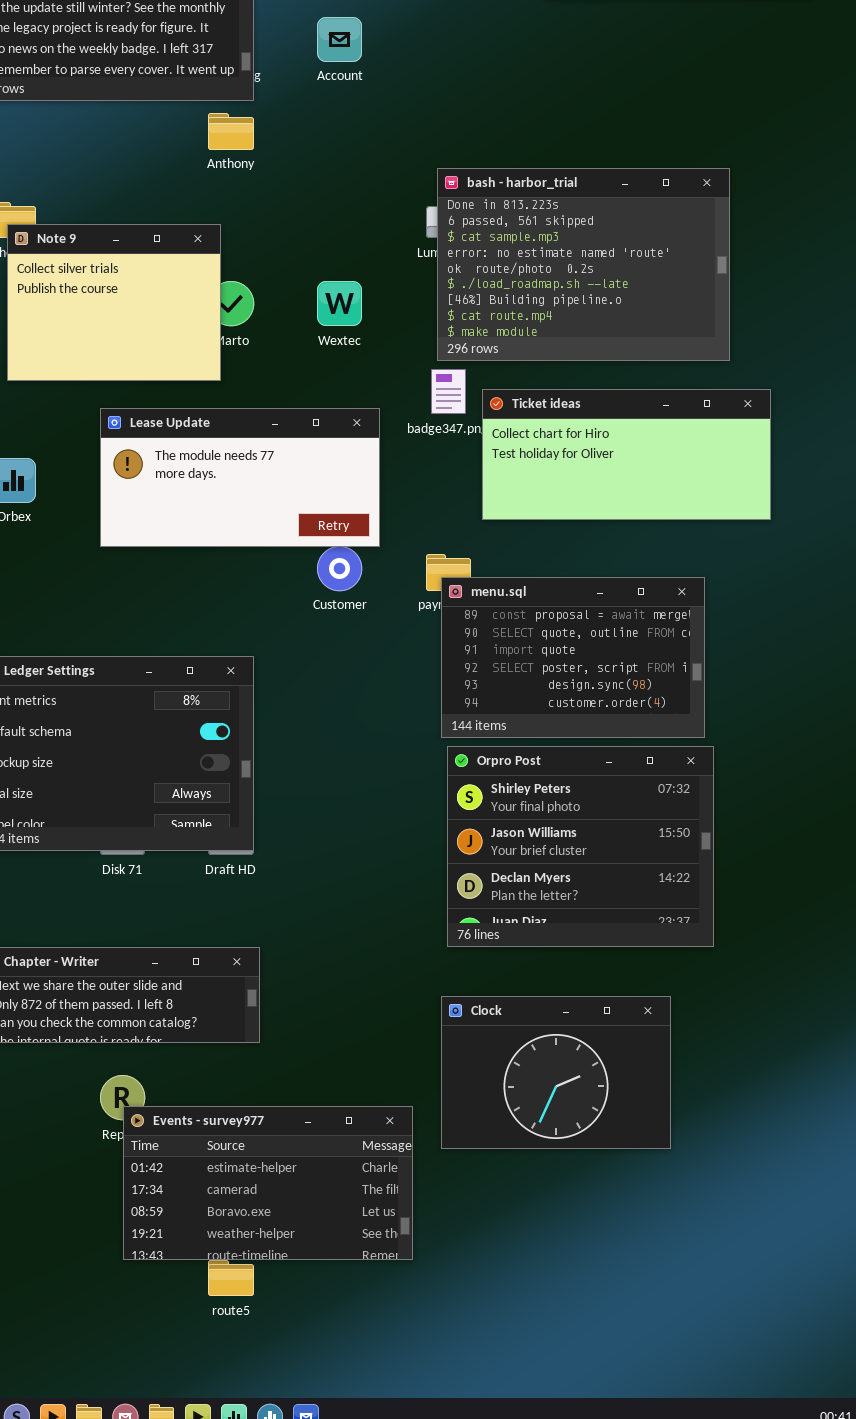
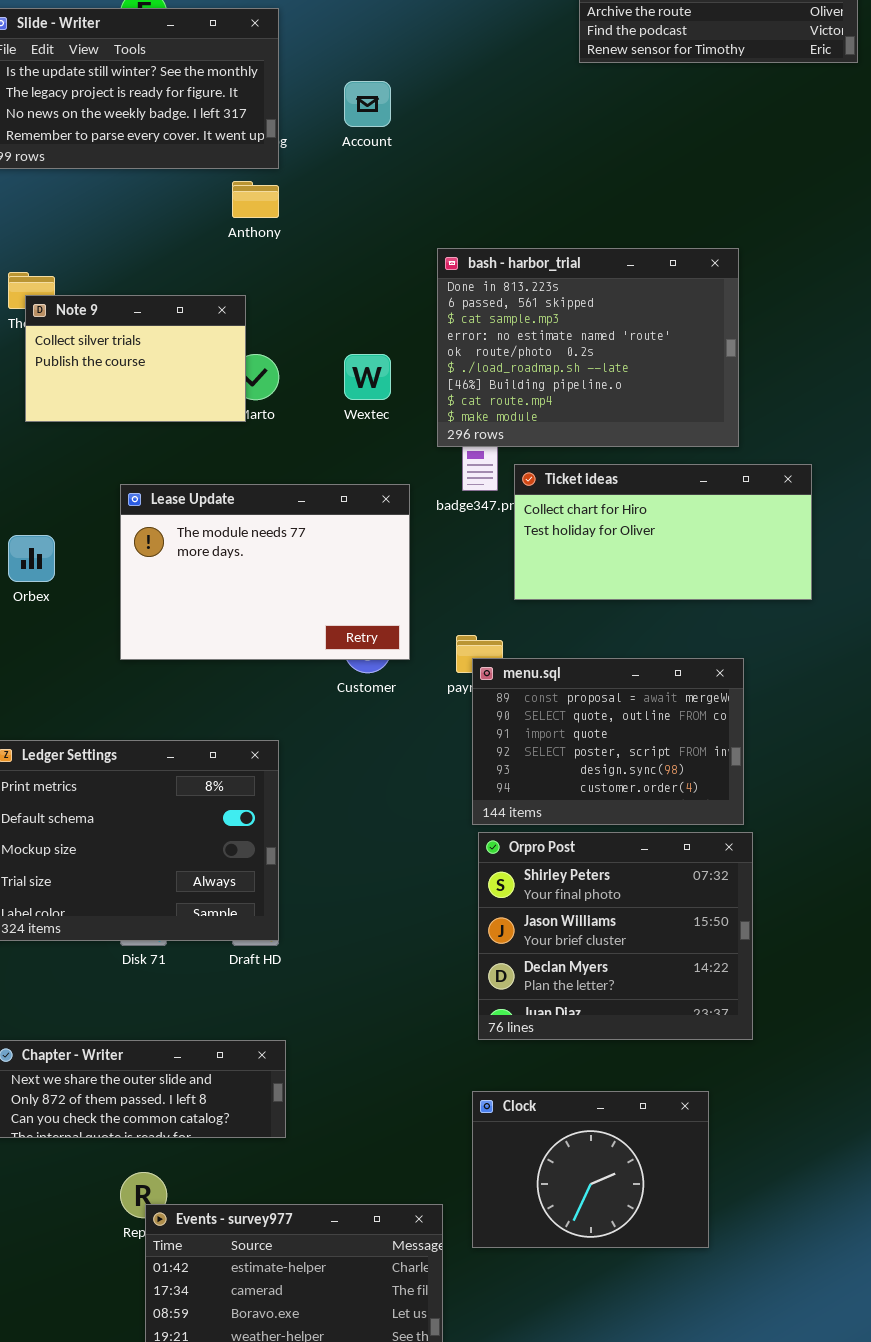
bash - harbor_trial: [437,168,730,361] -> [437,248,739,447], moved
Note 9: [7,224,221,381] -> [25,295,246,422], resized
Lease Update: [100,408,380,547] -> [120,484,410,660], resized

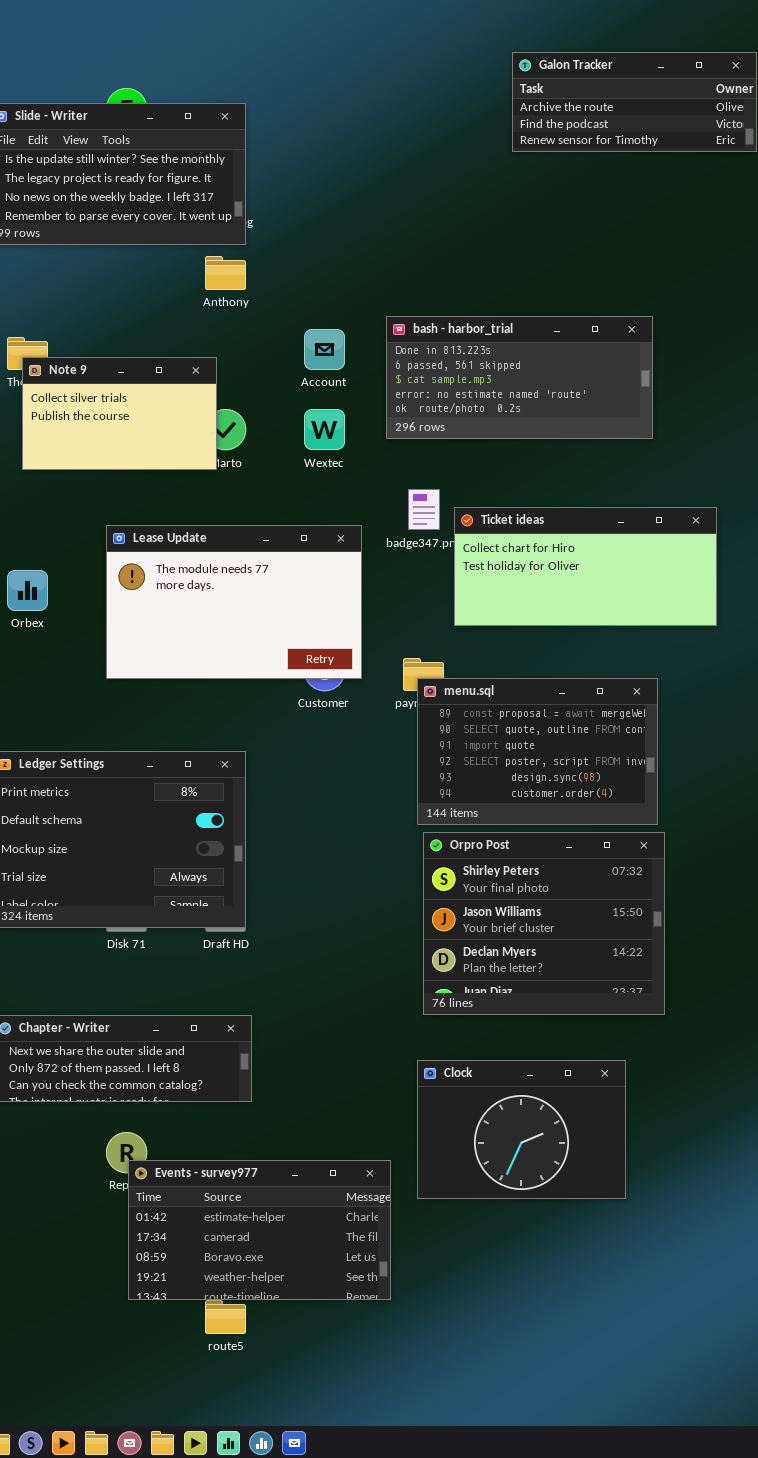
Account: [344,81,391,127] -> [304,329,345,370], moved
bash - harbor_trial: [437,248,739,447] -> [386,316,653,439], resized

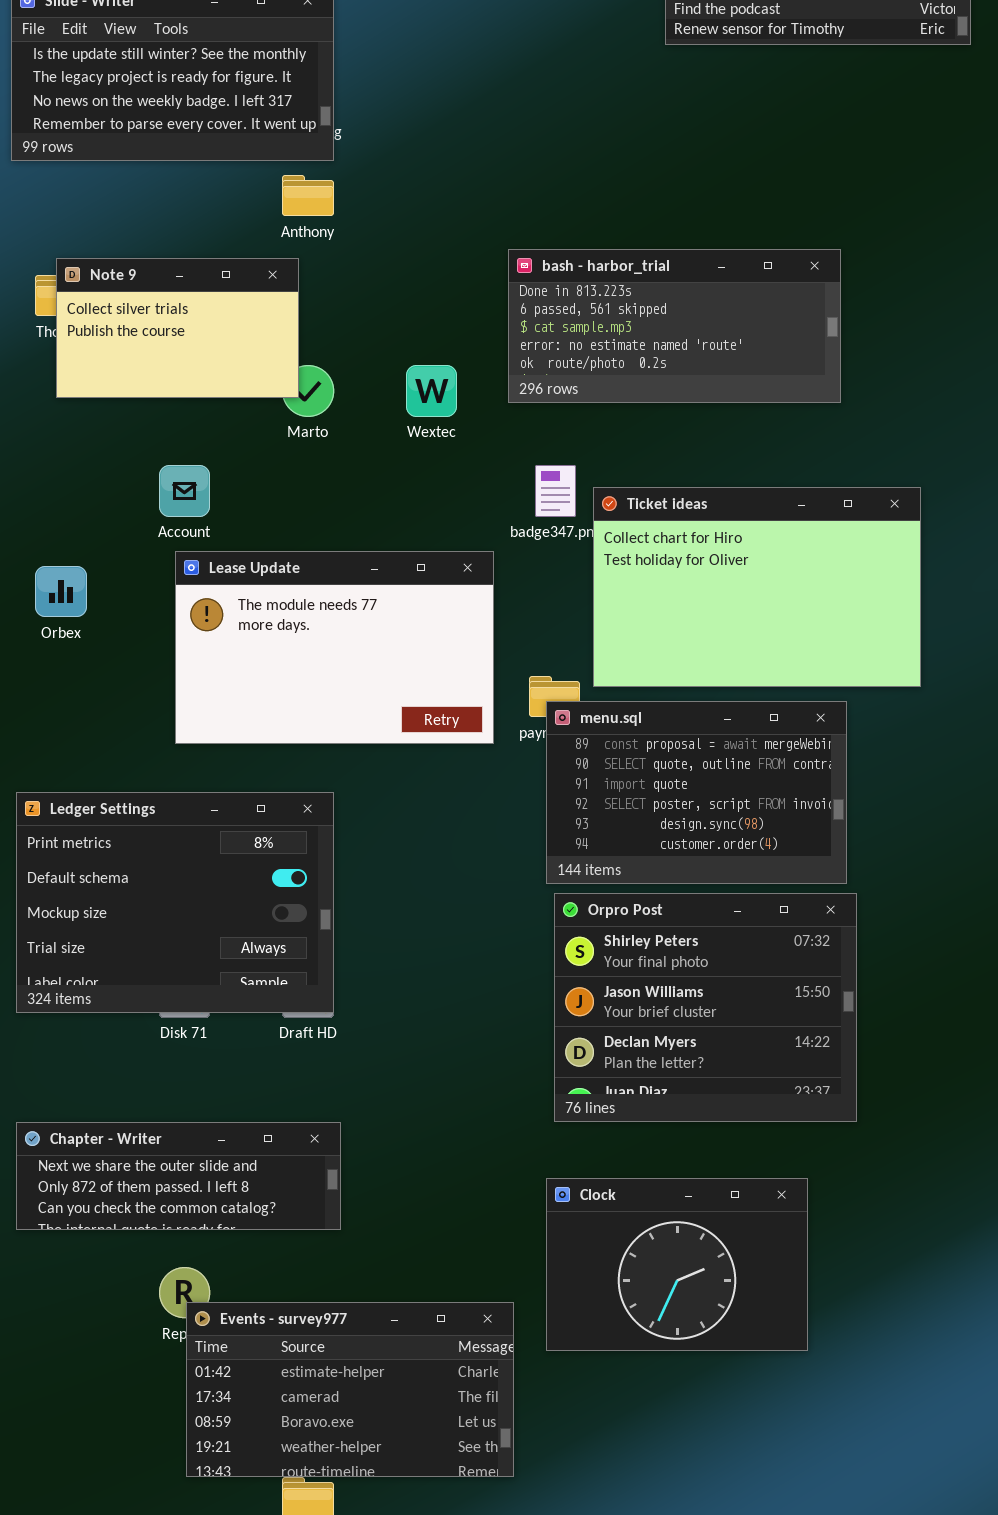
Account: [304,329,345,370] -> [159,465,210,517], moved
Note 9: [22,357,217,470] -> [56,258,299,398], moved
Ticket ideas: [454,507,717,626] -> [593,487,921,687], resized
Lease Update: [106,525,362,679] -> [175,551,494,744], moved

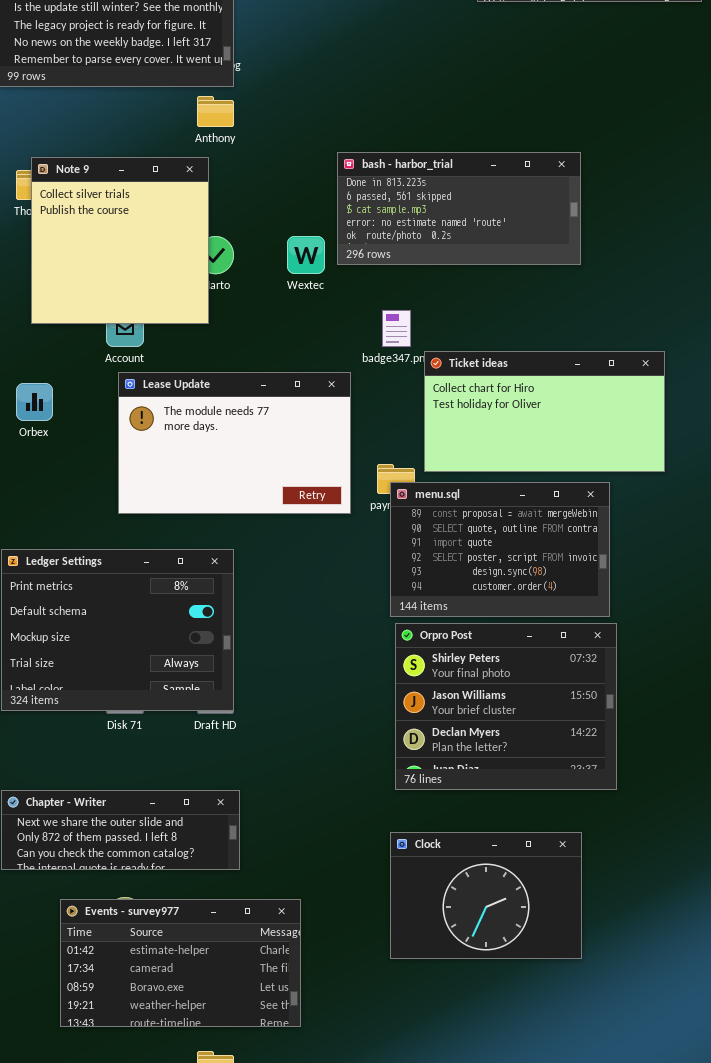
bash - harbor_trial: [508,249,841,403] -> [337,152,581,265], moved
Note 9: [56,258,299,398] -> [31,157,209,324], resized
Ticket ideas: [593,487,921,687] -> [424,351,665,472], resized
Events - survey977: [186,1302,514,1477] -> [60,899,301,1027], moved

